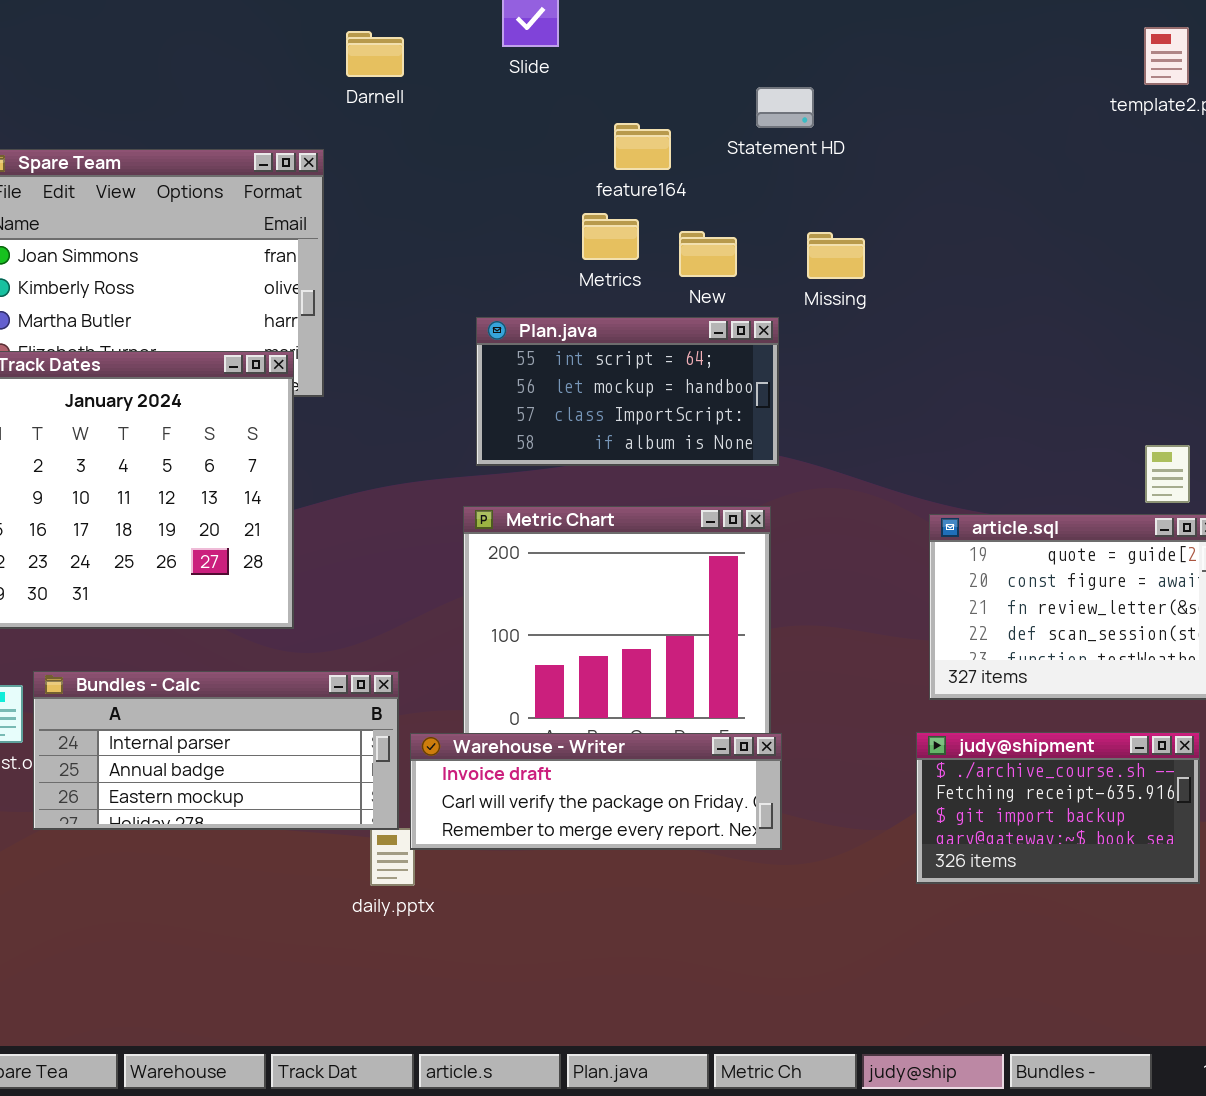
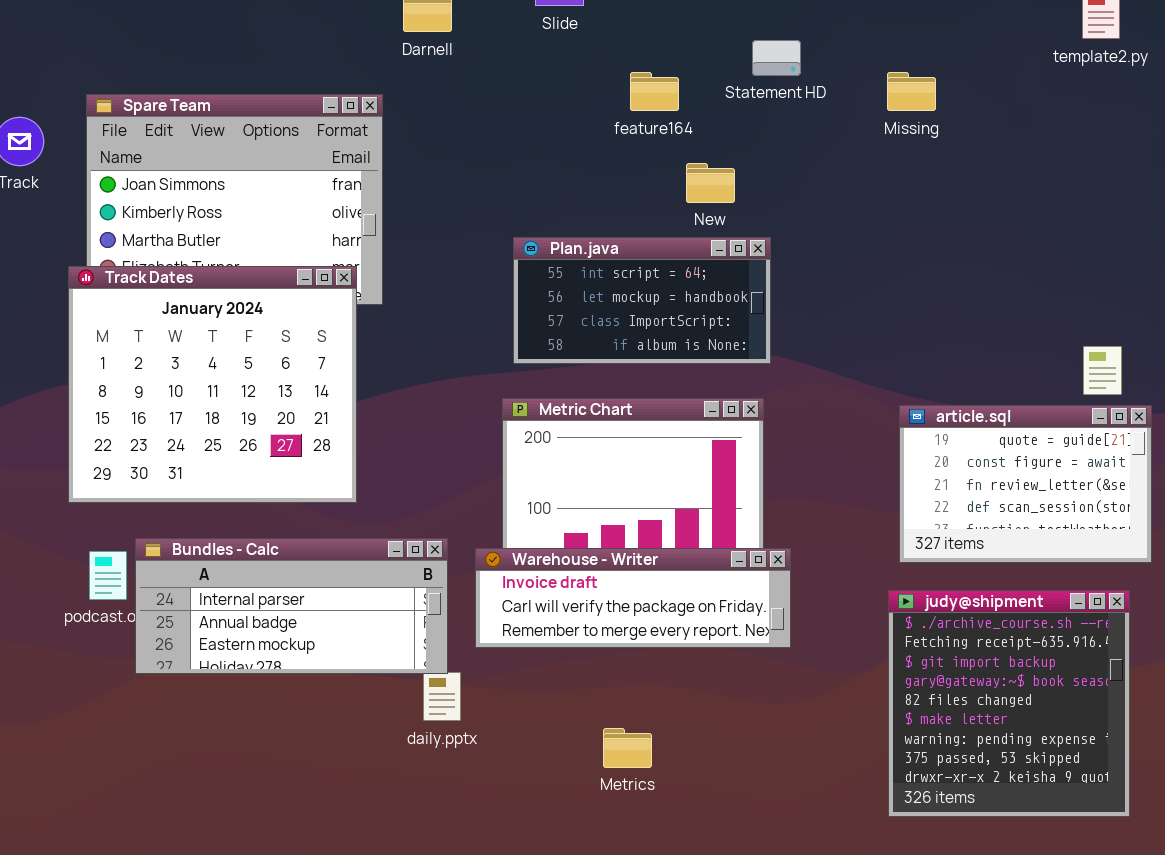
Metrics: [582,213,639,260] -> [603,728,652,768], moved
Missing: [807,232,865,279] -> [887,72,936,111], moved
judy@shipment: [916,732,1200,884] -> [888,590,1130,817], resized
Warehouse - Writer: [410,733,782,850] -> [475,548,791,648], moved

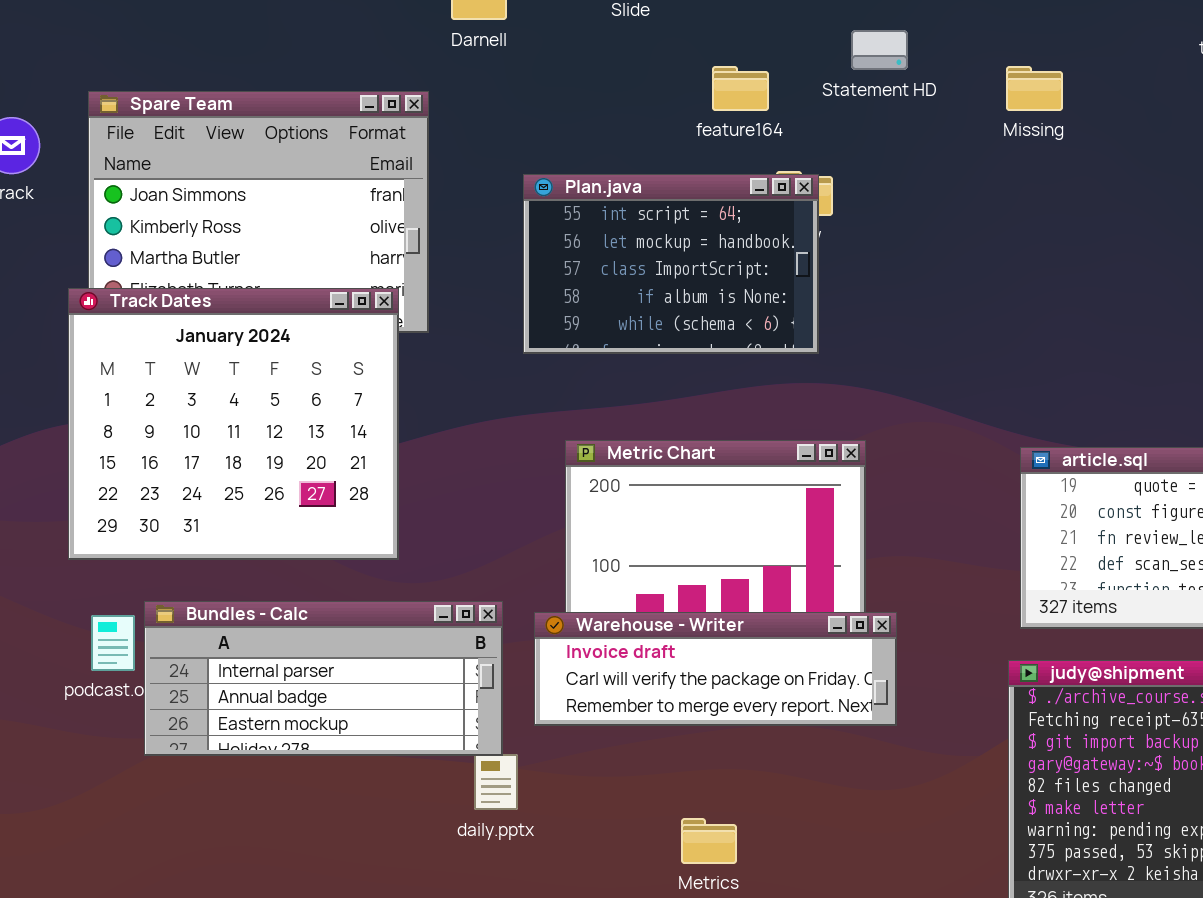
Plan.java: [513,237,771,364] -> [523,174,819,354], moved, resized

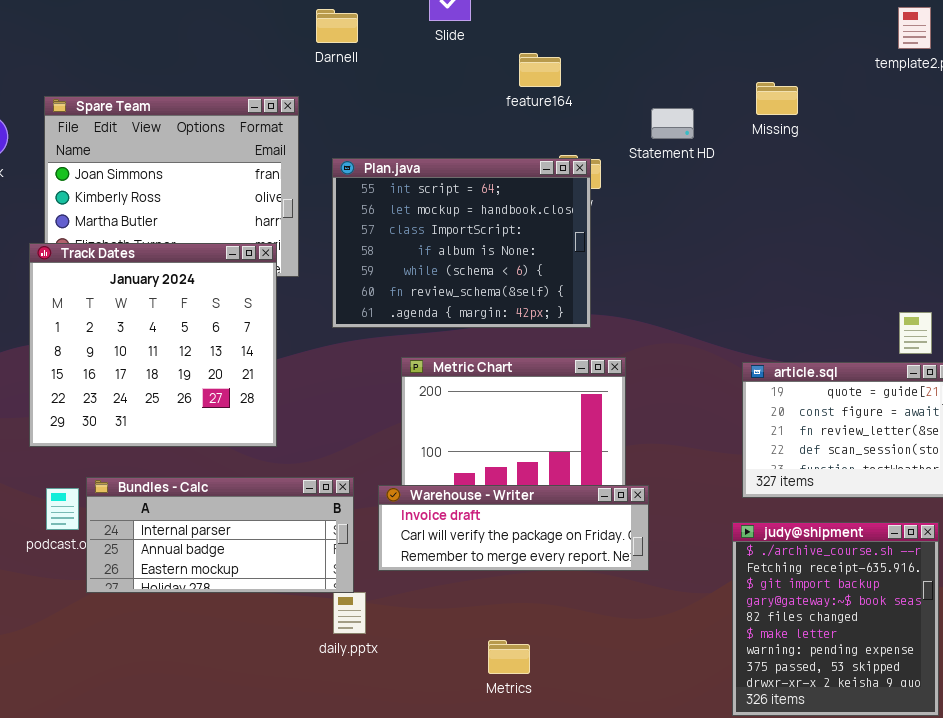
Statement HD: [851,30,908,70] -> [651,108,694,139], moved
feature164: [712,66,769,111] -> [519,53,561,87], moved
Missing: [1006,66,1063,111] -> [756,82,798,115], moved
Plan.java: [523,174,819,354] -> [332,158,591,328], resized

